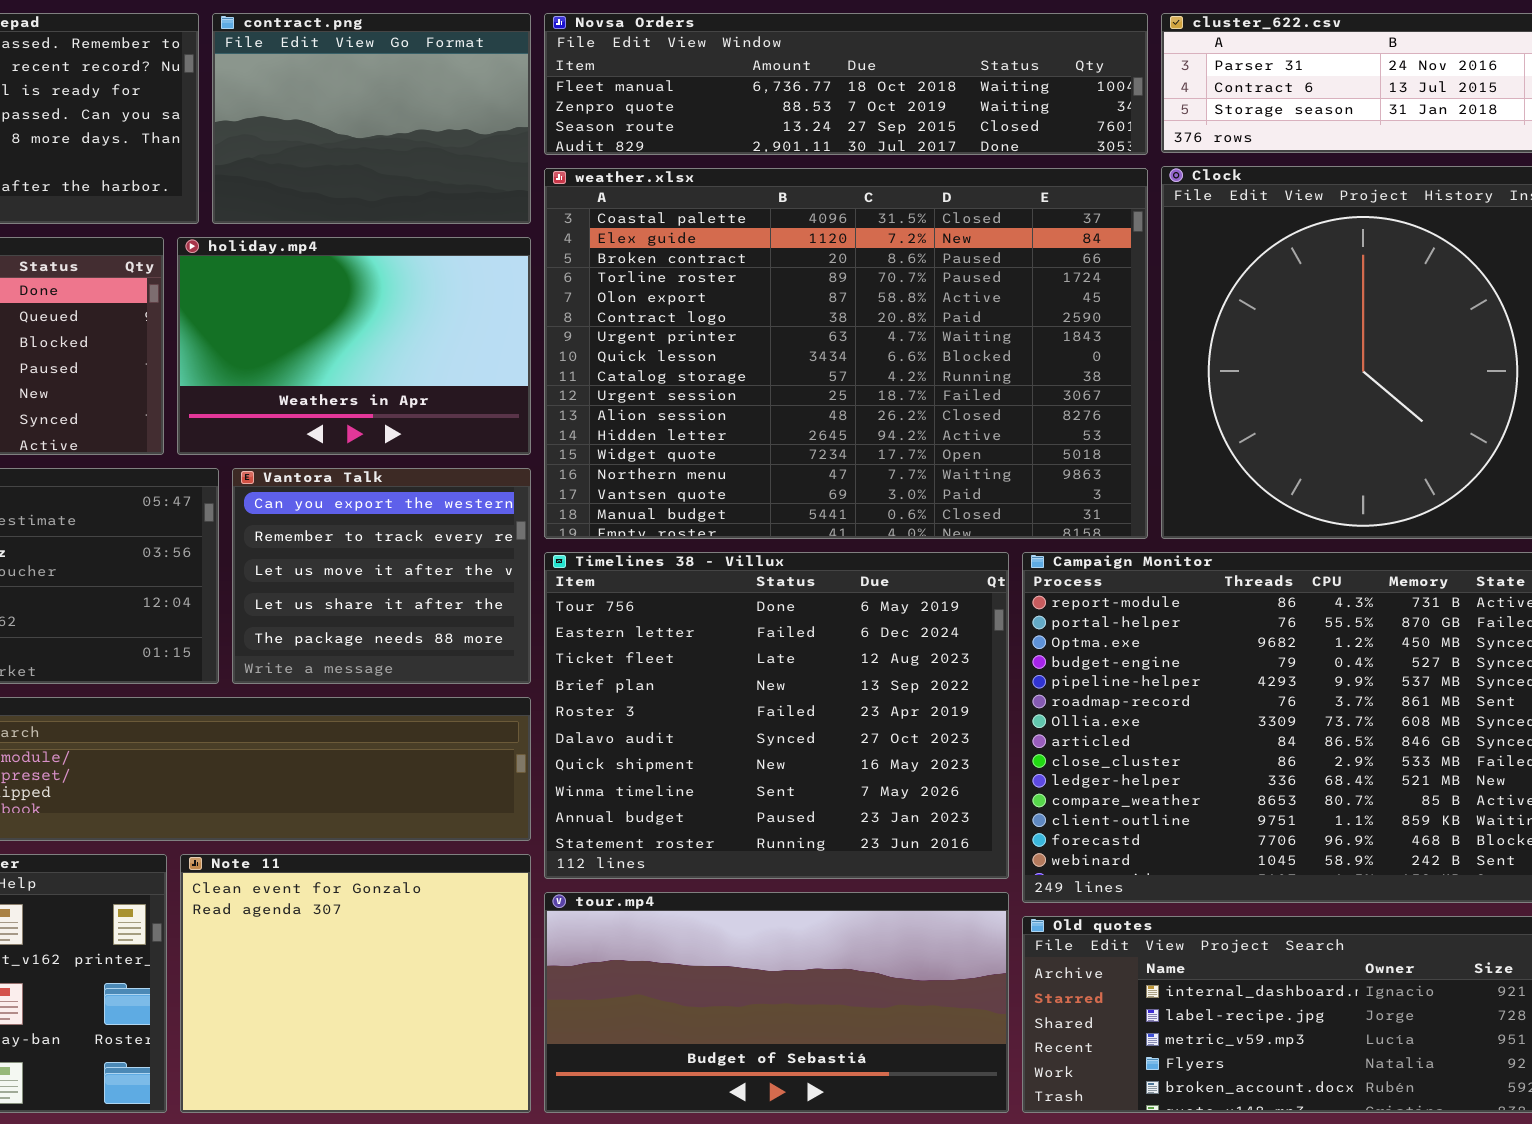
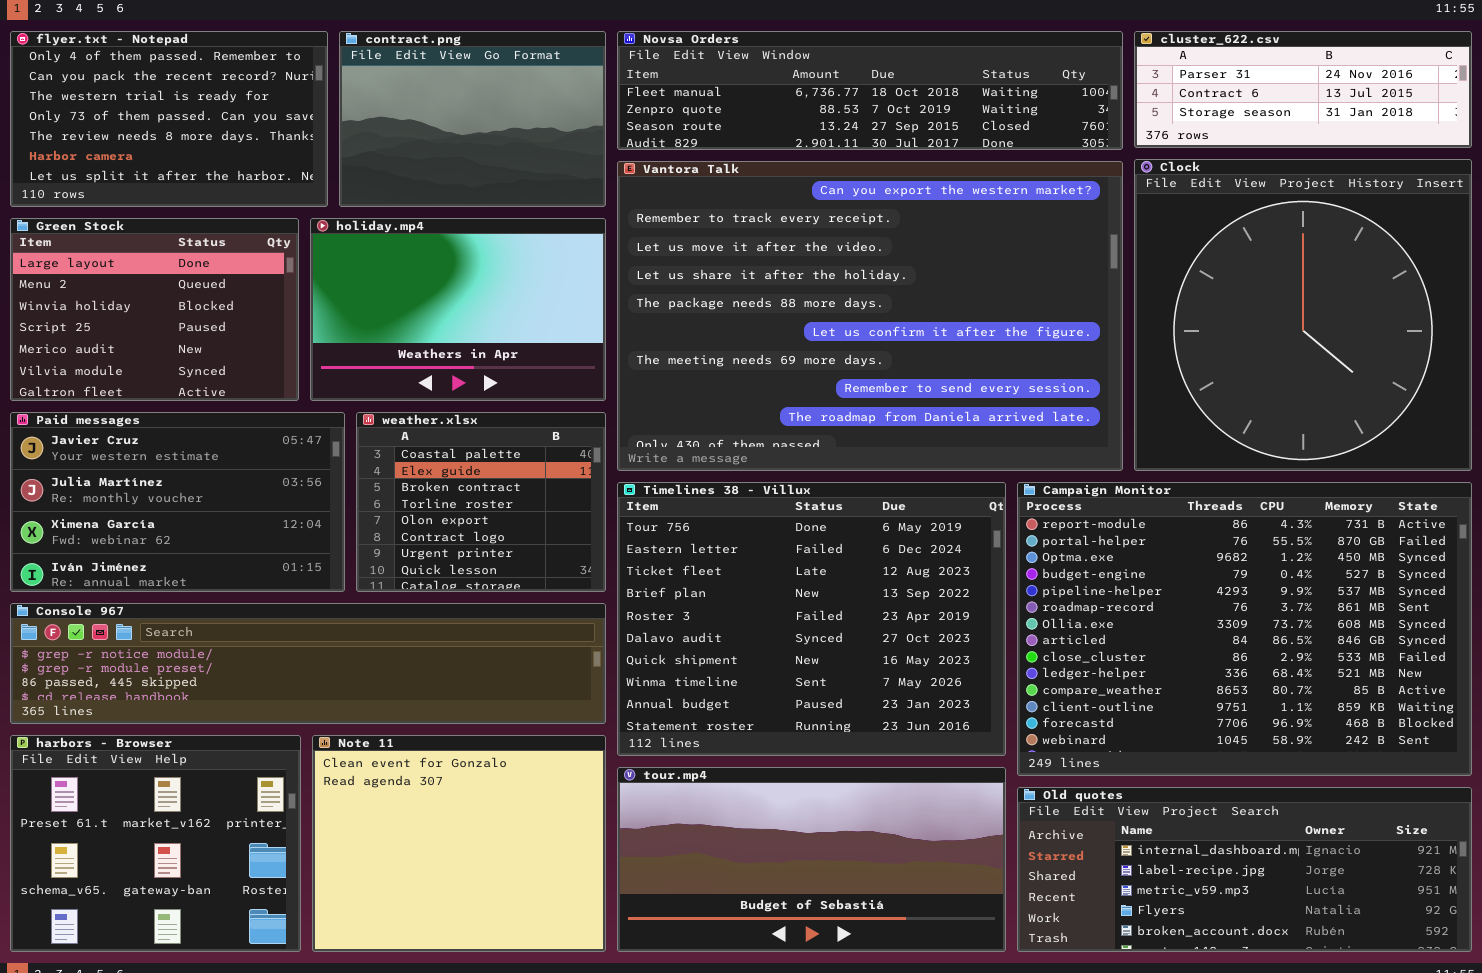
weather.xlsx: [544,168,1148,539] -> [356,412,606,592], moved, resized
Vantora Talk: [232,468,531,684] -> [617,161,1123,471], moved, resized

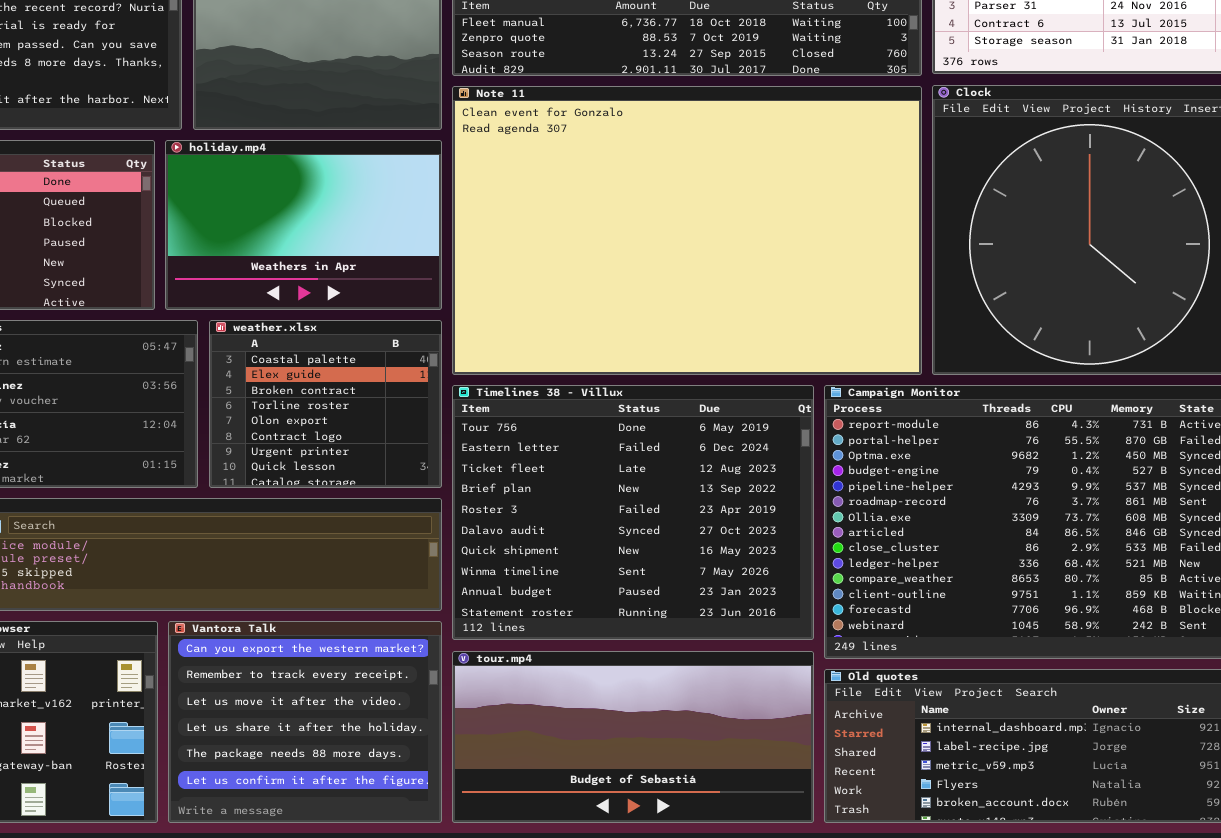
Vantora Talk: [617,161,1123,471] -> [168,621,442,823], moved, resized
Note 11: [312,735,606,952] -> [452,86,922,375], moved, resized

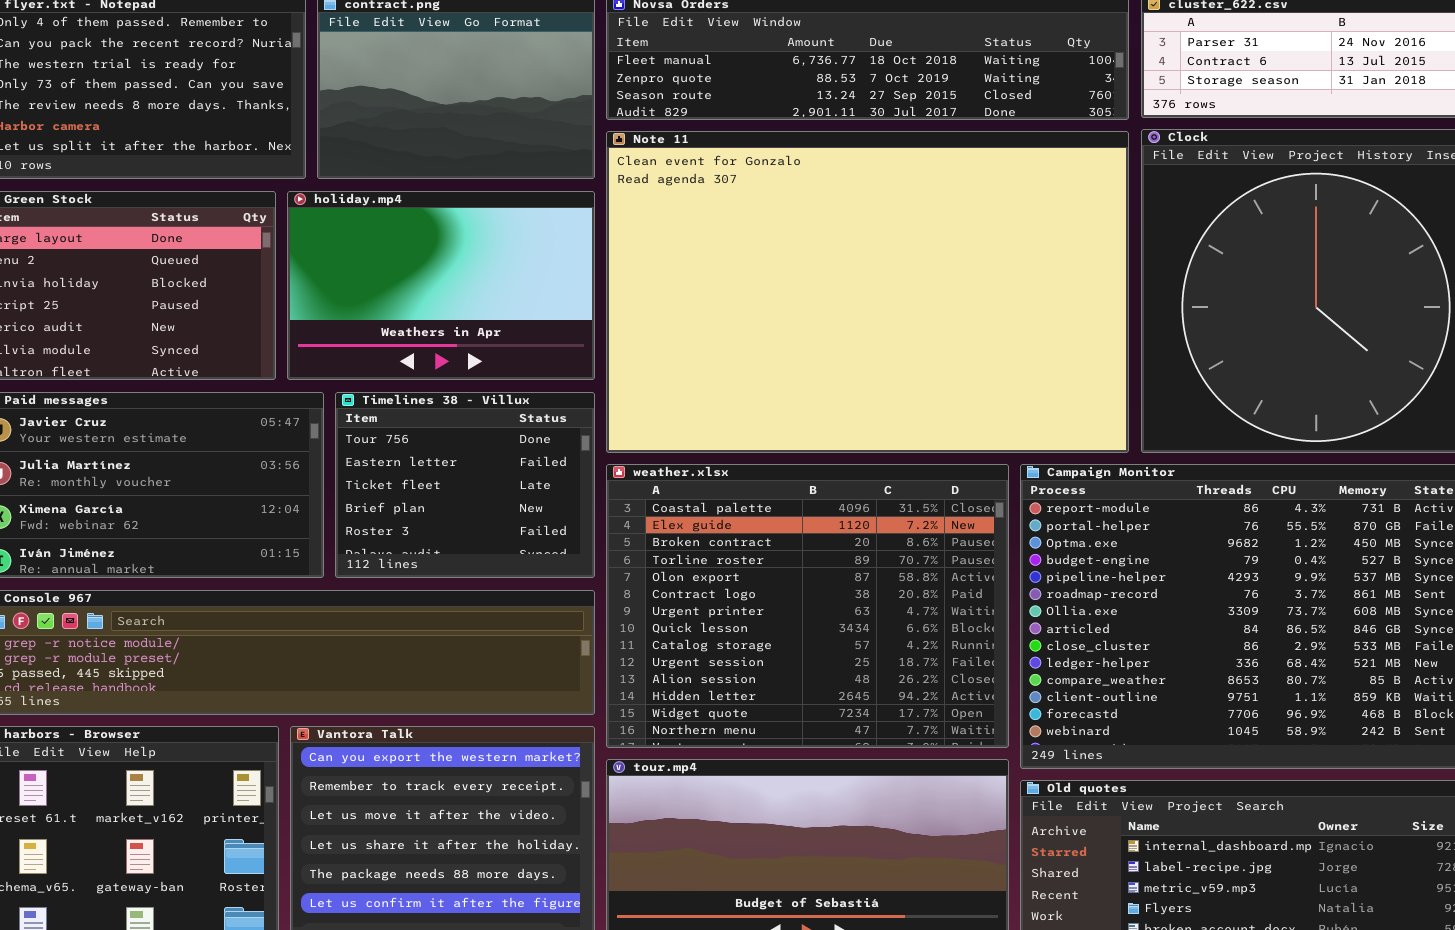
weather.xlsx: [209,320,442,488] -> [606,464,1009,748], moved, resized
Timelines 38 - Villux: [452,385,814,640] -> [335,392,595,578], moved, resized

